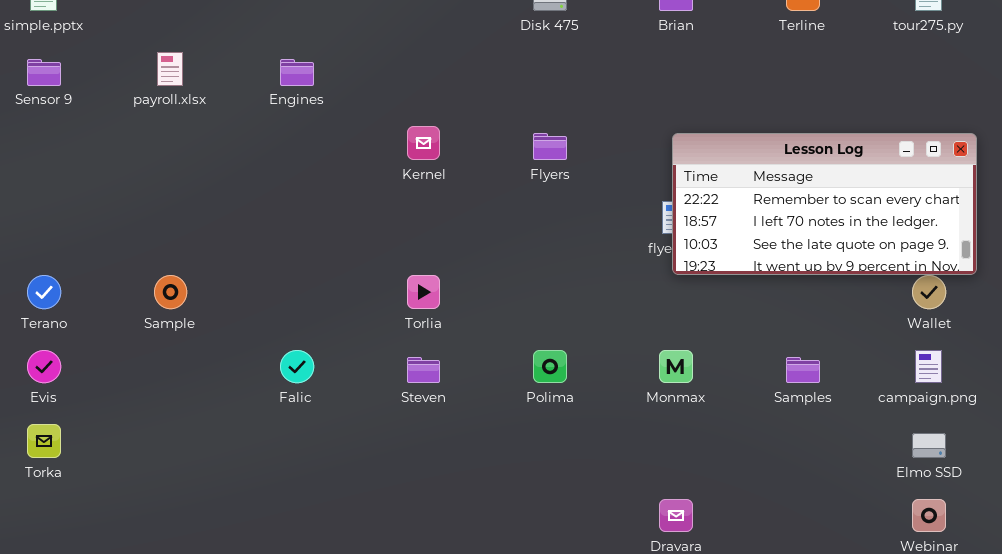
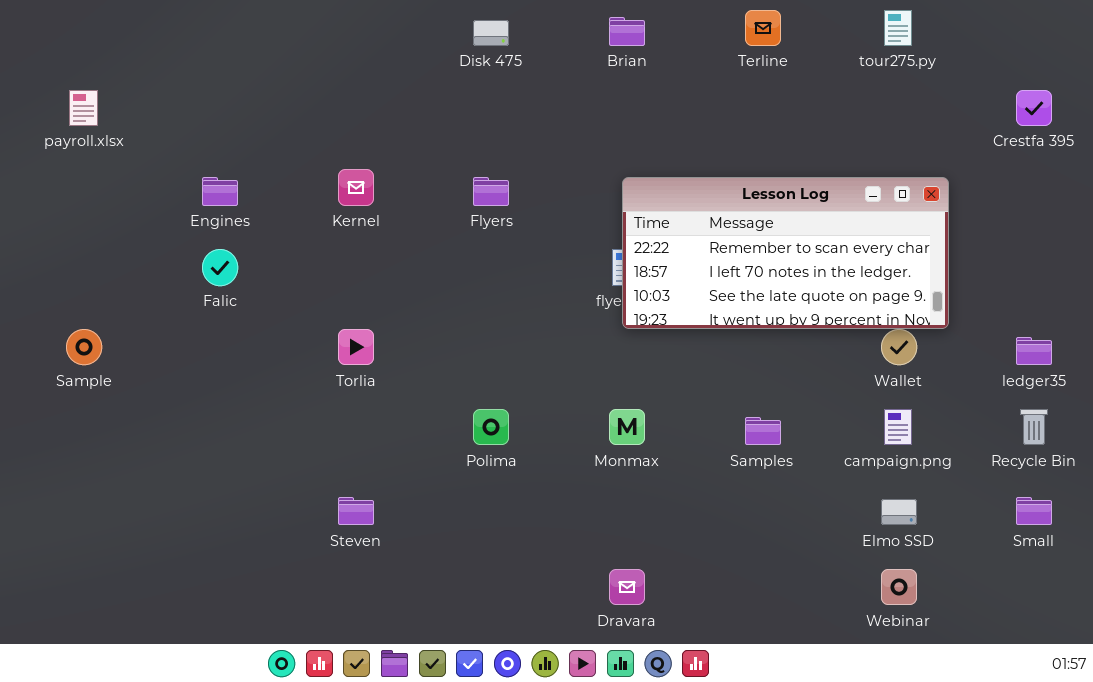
Engines: [280,59,314,86] -> [202,177,238,206], moved
Falic: [280,350,314,383] -> [202,249,238,286], moved
Steven: [407,357,440,383] -> [338,497,374,525], moved

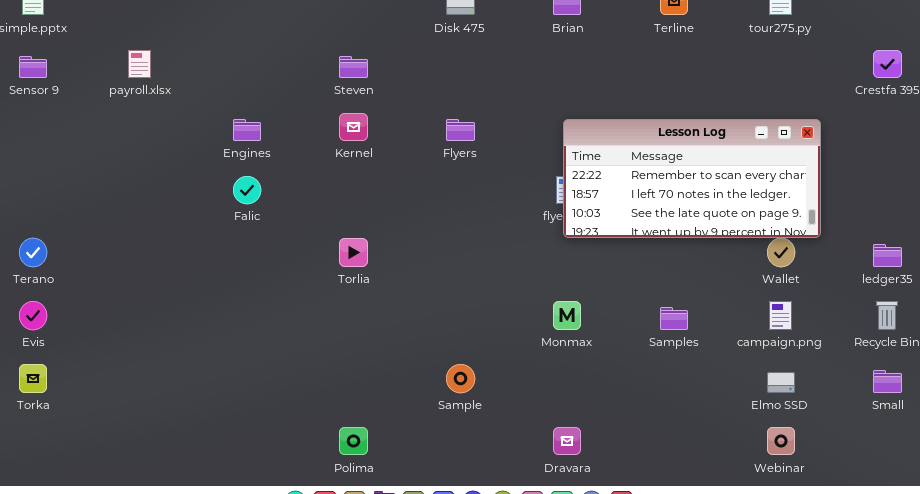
Sample: [66,329,102,365] -> [446,364,475,393], moved
Polima: [473,409,509,445] -> [339,427,368,455], moved
Steven: [338,497,374,525] -> [339,56,368,78], moved

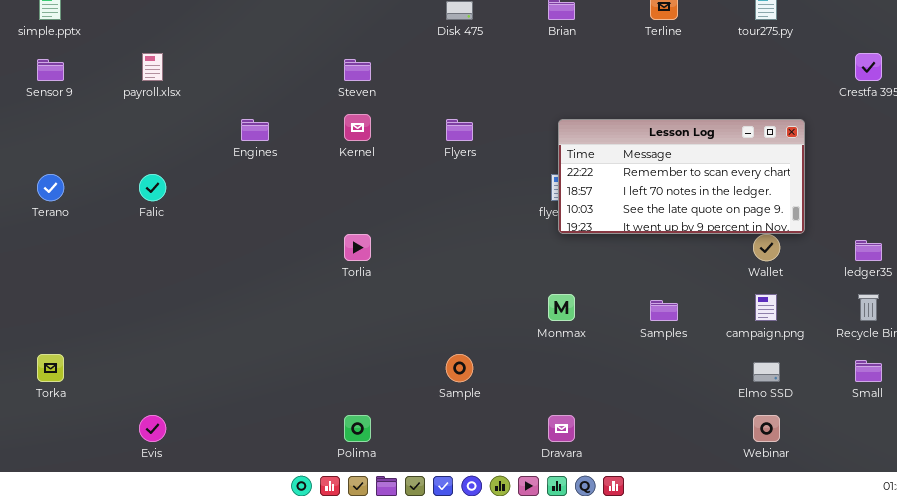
Falic: [233,176,261,204] -> [139,174,166,201], moved
Terano: [19,238,47,267] -> [37,174,64,201], moved
Evis: [19,301,47,330] -> [139,415,166,442], moved

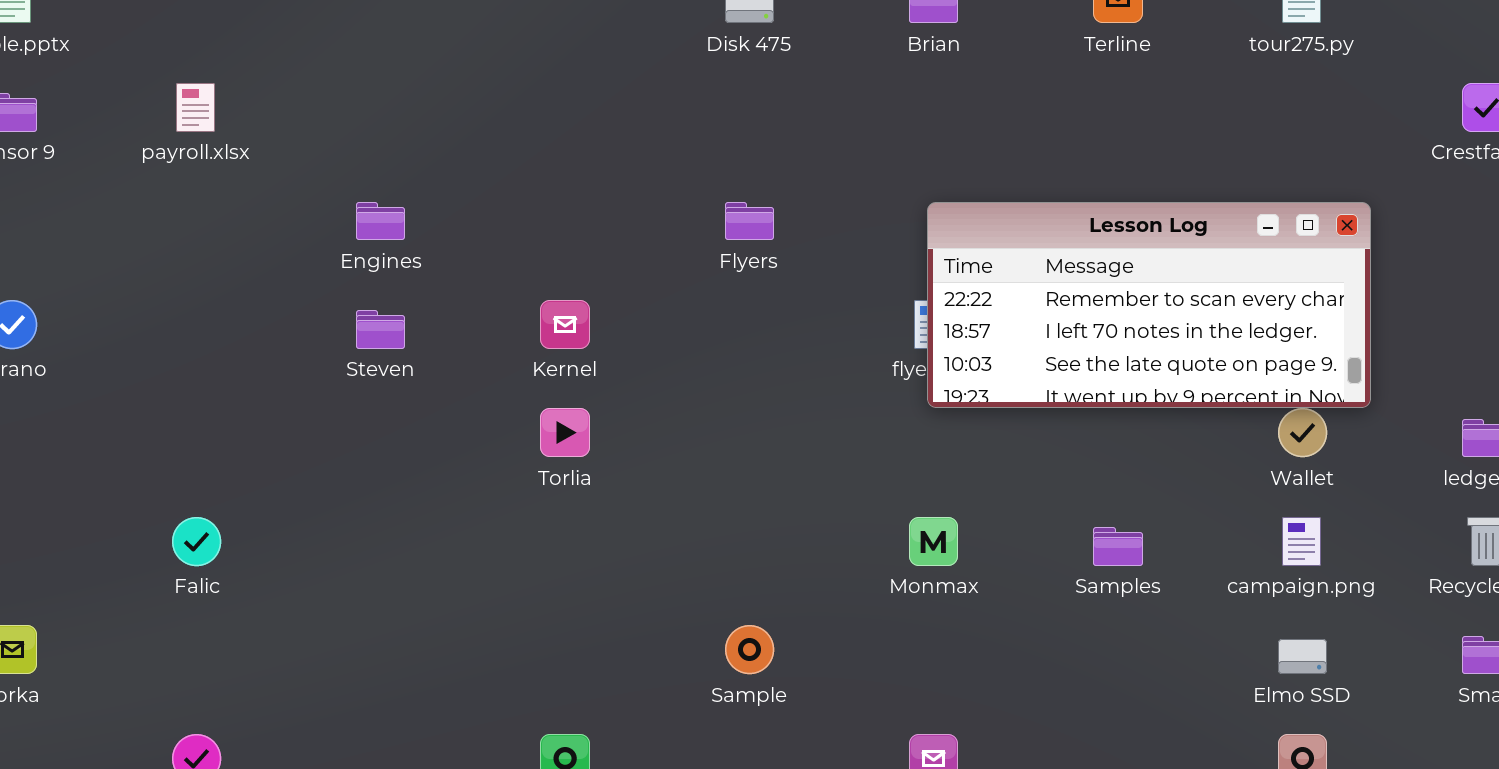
Steven: [344,59,371,81] -> [356,310,405,349], moved
Kernel: [344,114,371,141] -> [540,300,590,349], moved
Falic: [139,174,166,201] -> [172,517,221,566], moved

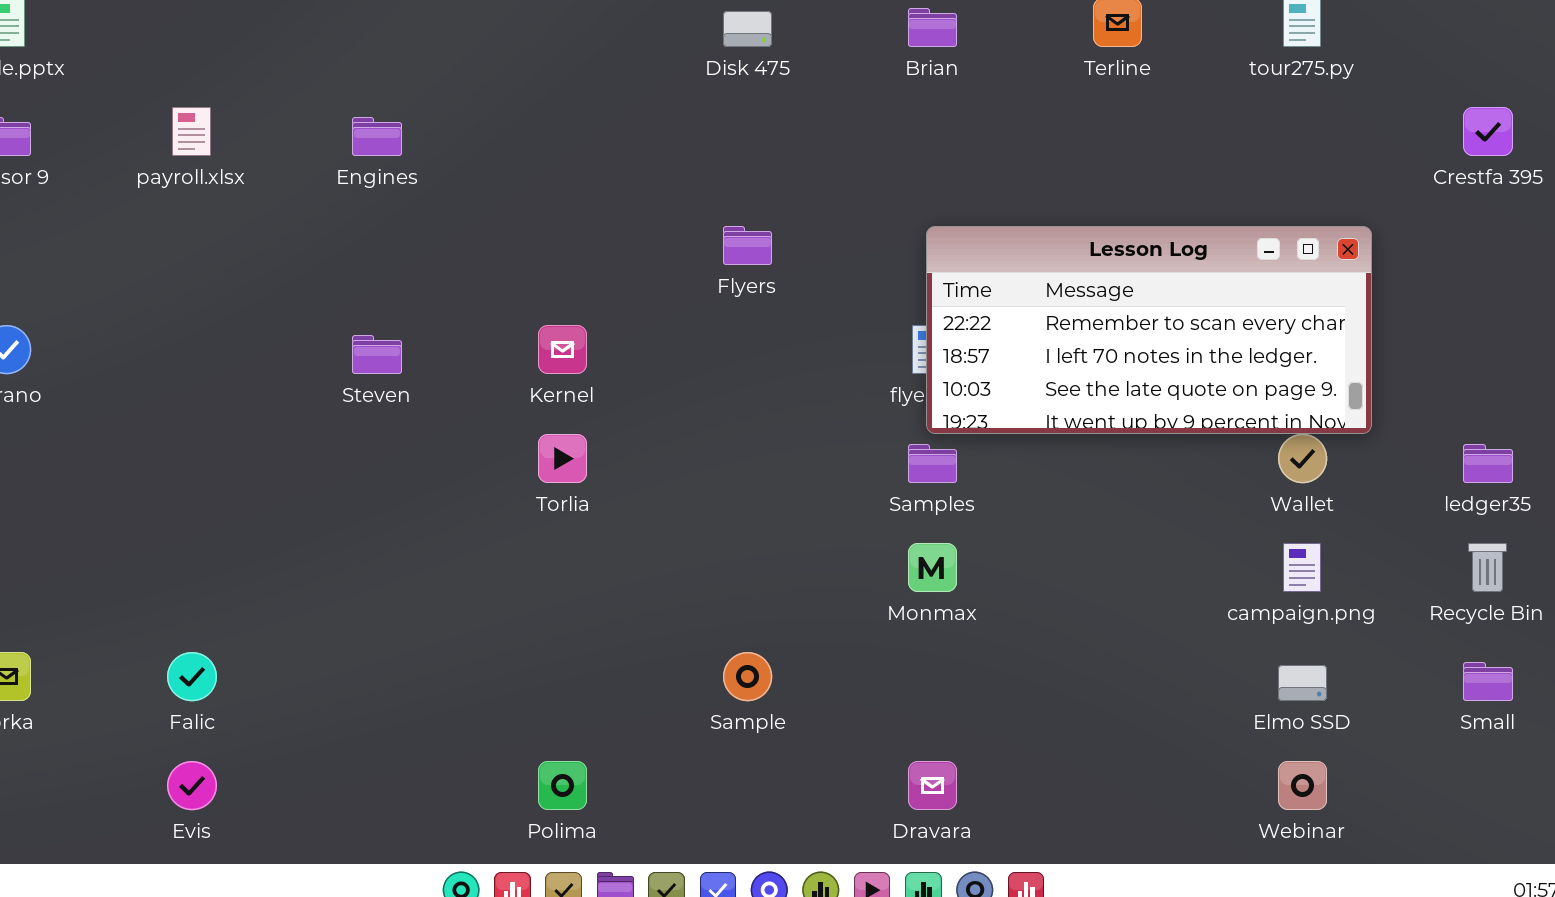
Engines: [356,202,405,240] -> [352,117,402,156], moved
Falic: [172,517,221,566] -> [167,652,217,701], moved
Samples: [1093,527,1143,566] -> [908,444,957,483], moved

